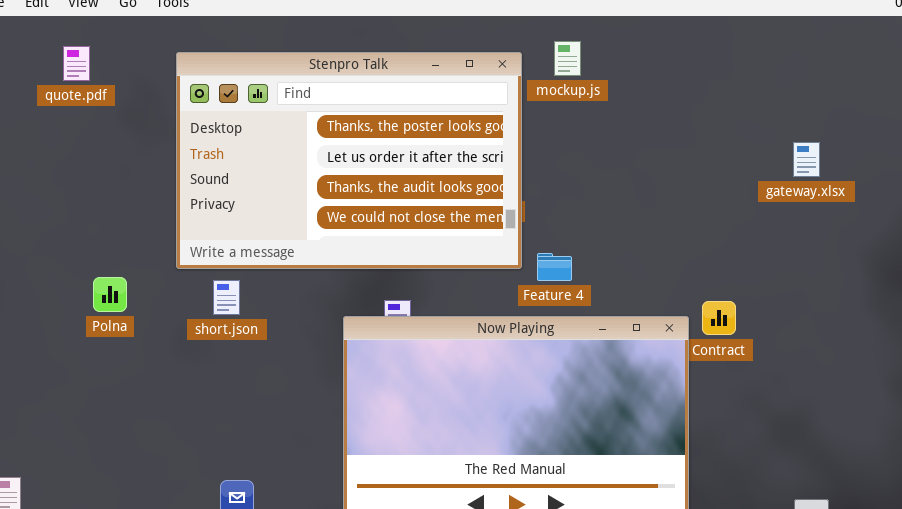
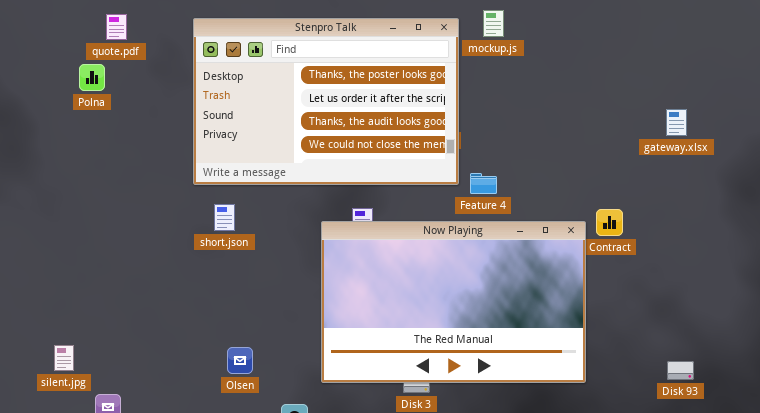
gateway.xlsx: [793,142,820,177] -> [666,109,687,136], moved
Polna: [93,277,127,312] -> [79,64,105,91], moved
short.json: [213,280,240,315] -> [214,204,235,231], moved

